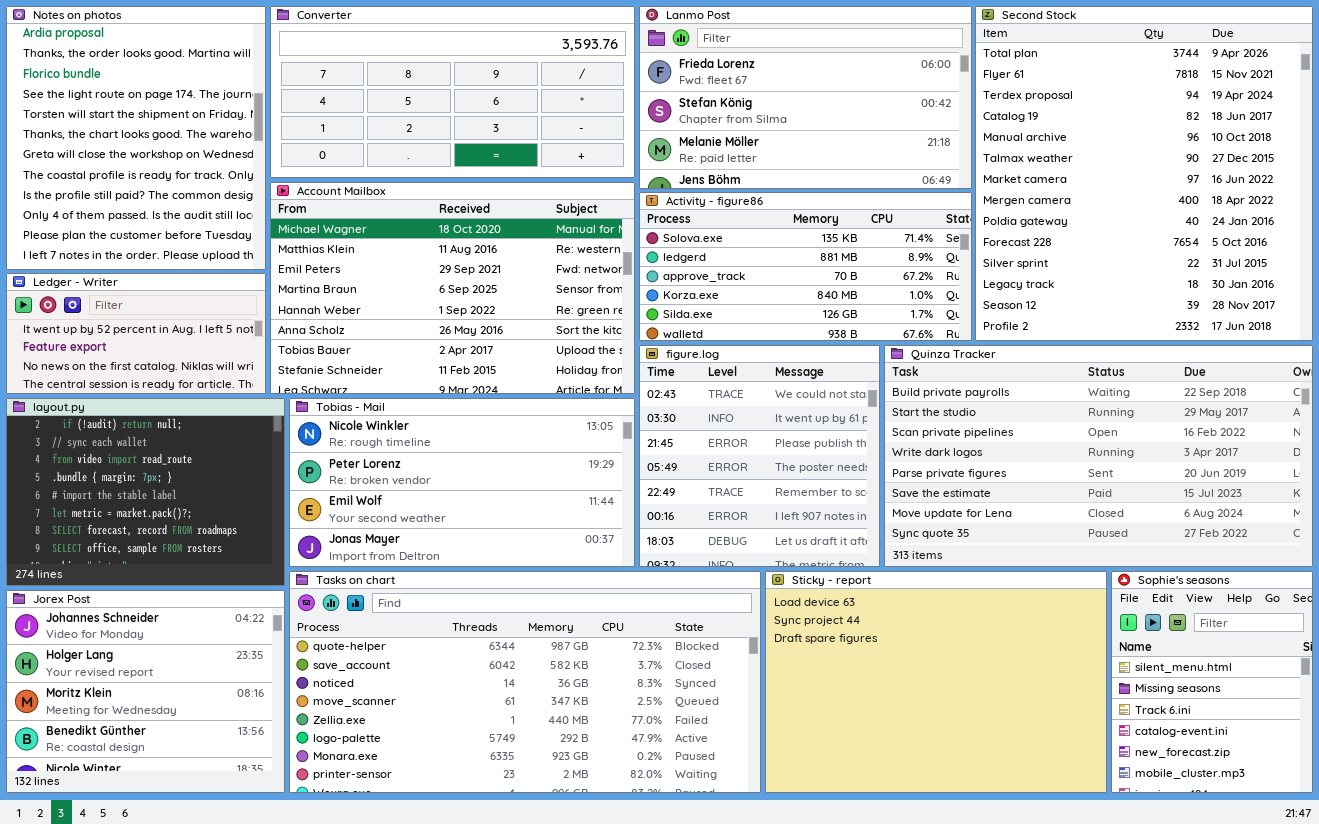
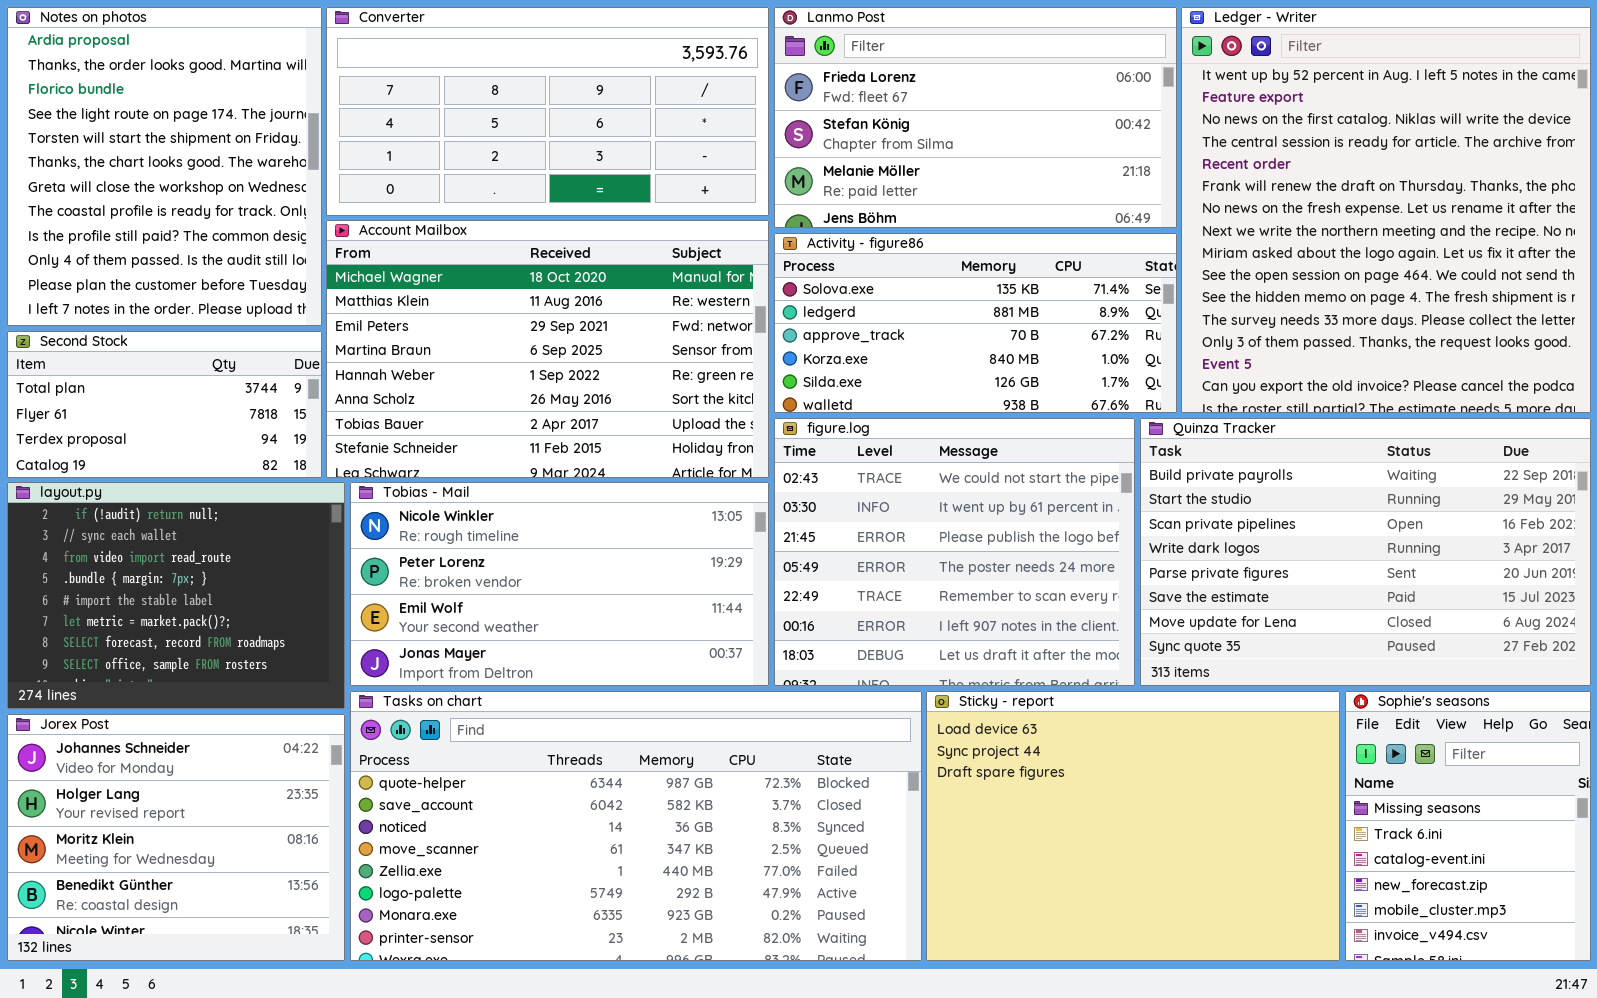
Second Stock: [975,6,1313,341] -> [7,331,322,478], moved, resized
Ledger - Writer: [6,273,266,394] -> [1181,7,1591,413], moved, resized
figure.log: [639,345,880,567] -> [774,418,1135,686], resized
Quinza Tracker: [884,345,1313,567] -> [1140,418,1591,686], resized
Sophie's seasons: [1111,571,1313,793] -> [1345,691,1591,961], scrolled down 1 row

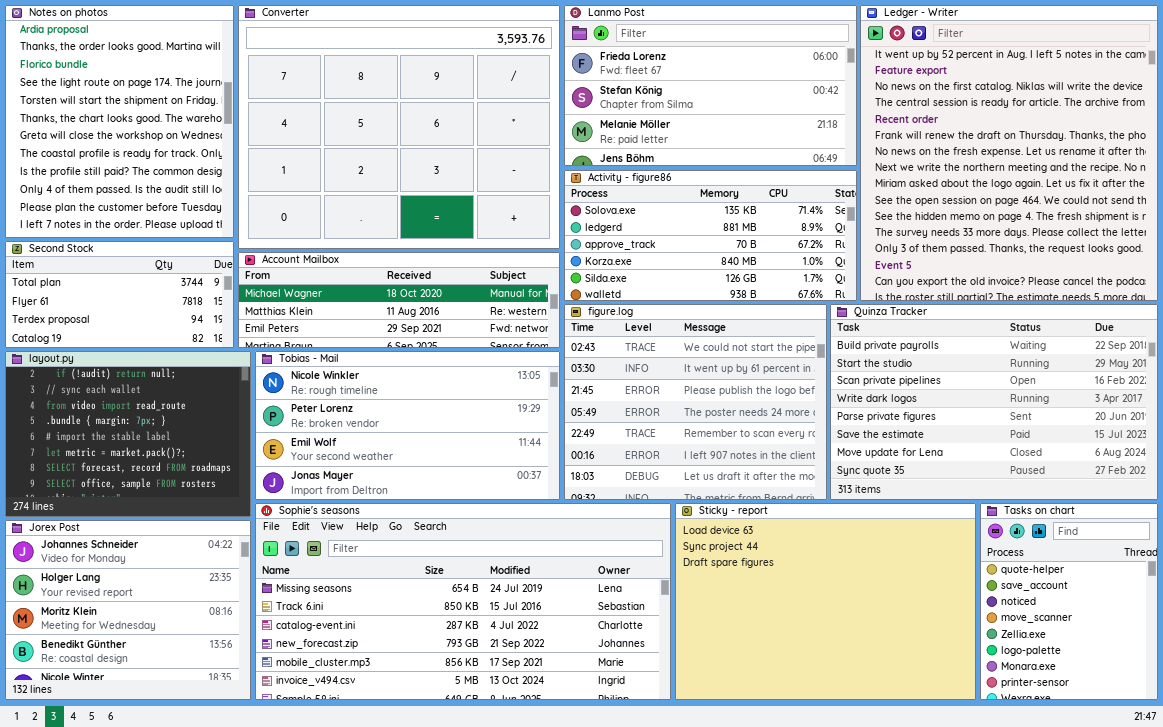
Converter: [326,7,769,216] -> [238,5,560,249], resized
Account Mailbox: [326,220,769,478] -> [238,252,560,348], resized
Tasks on chart: [350,691,922,961] -> [980,503,1158,700], moved, resized
Sophie's seasons: [1345,691,1591,961] -> [255,503,671,700], moved, resized

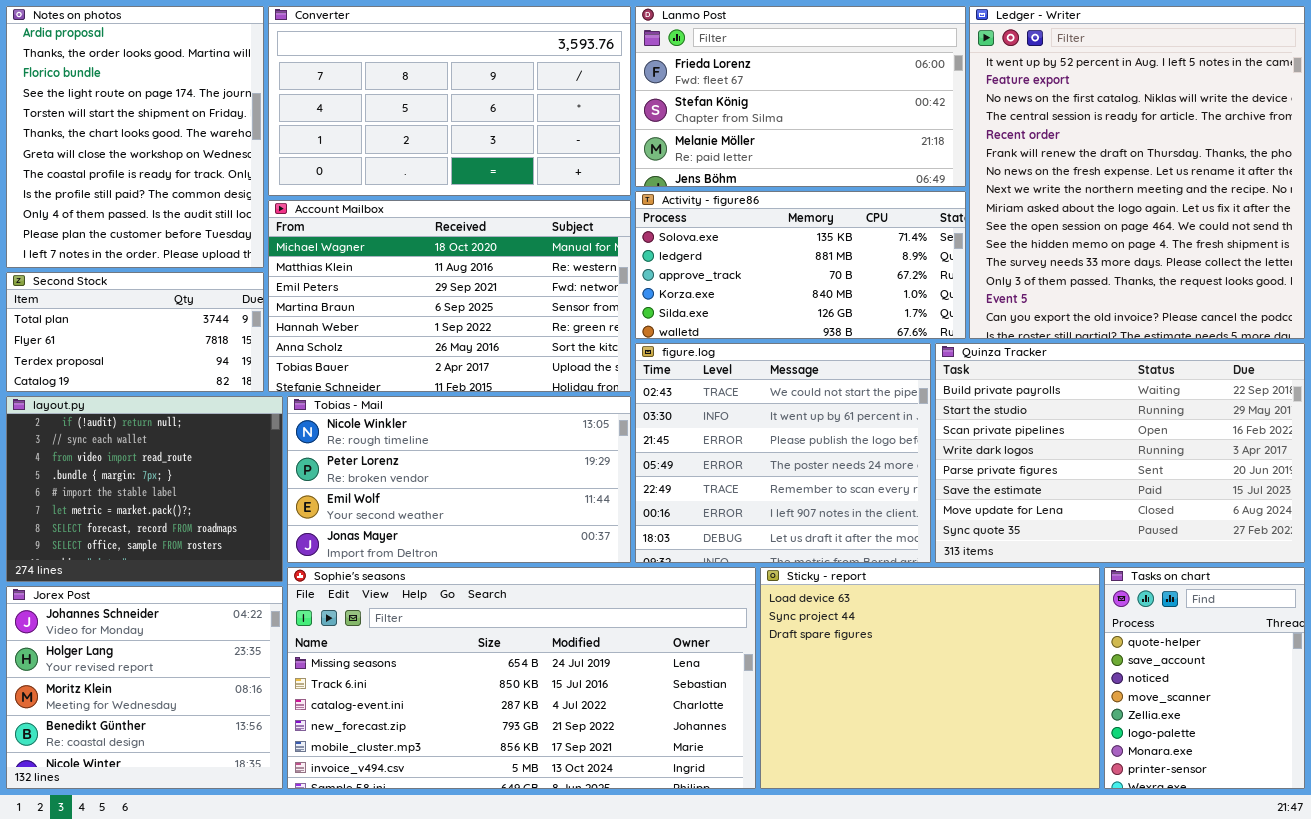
Converter: [238,5,560,249] -> [268,6,631,196], resized
Account Mailbox: [238,252,560,348] -> [268,200,631,392], resized

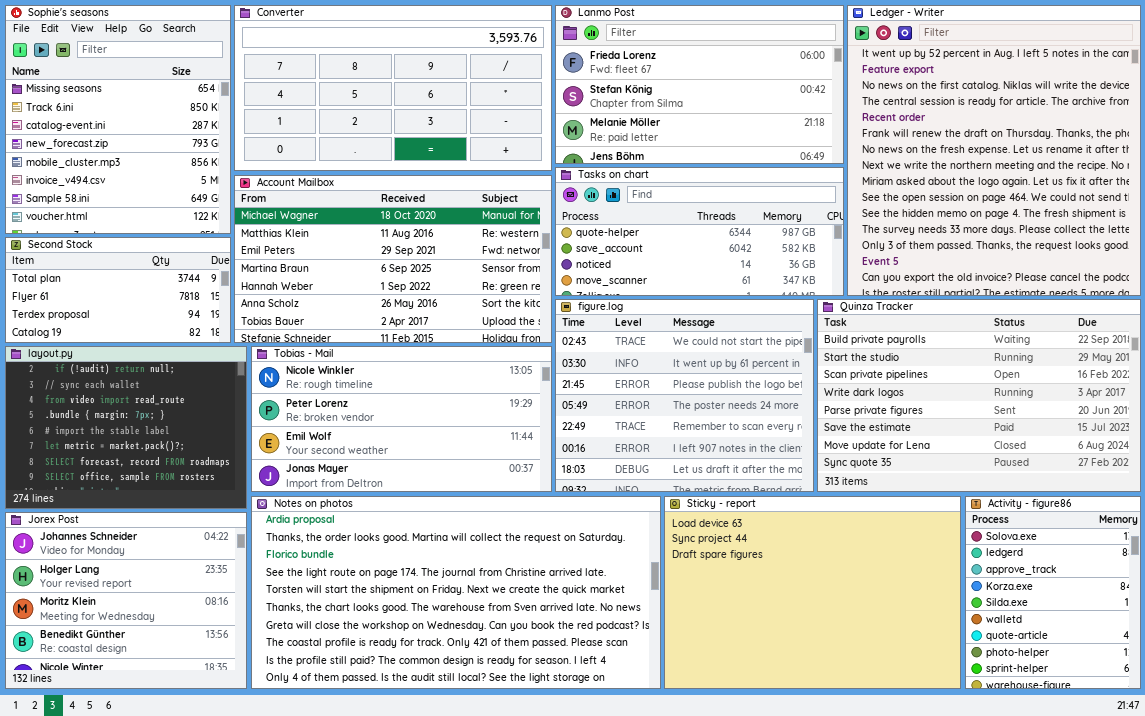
Notes on photos: [6,6,264,268] -> [251,496,661,689], moved, resized
Activity - figure86: [635,191,966,339] -> [965,496,1141,689], moved, resized
Sophie's seasons: [287,567,756,789] -> [5,5,231,234], moved, resized
Tasks on chart: [1104,567,1305,789] -> [555,167,844,296], moved, resized

